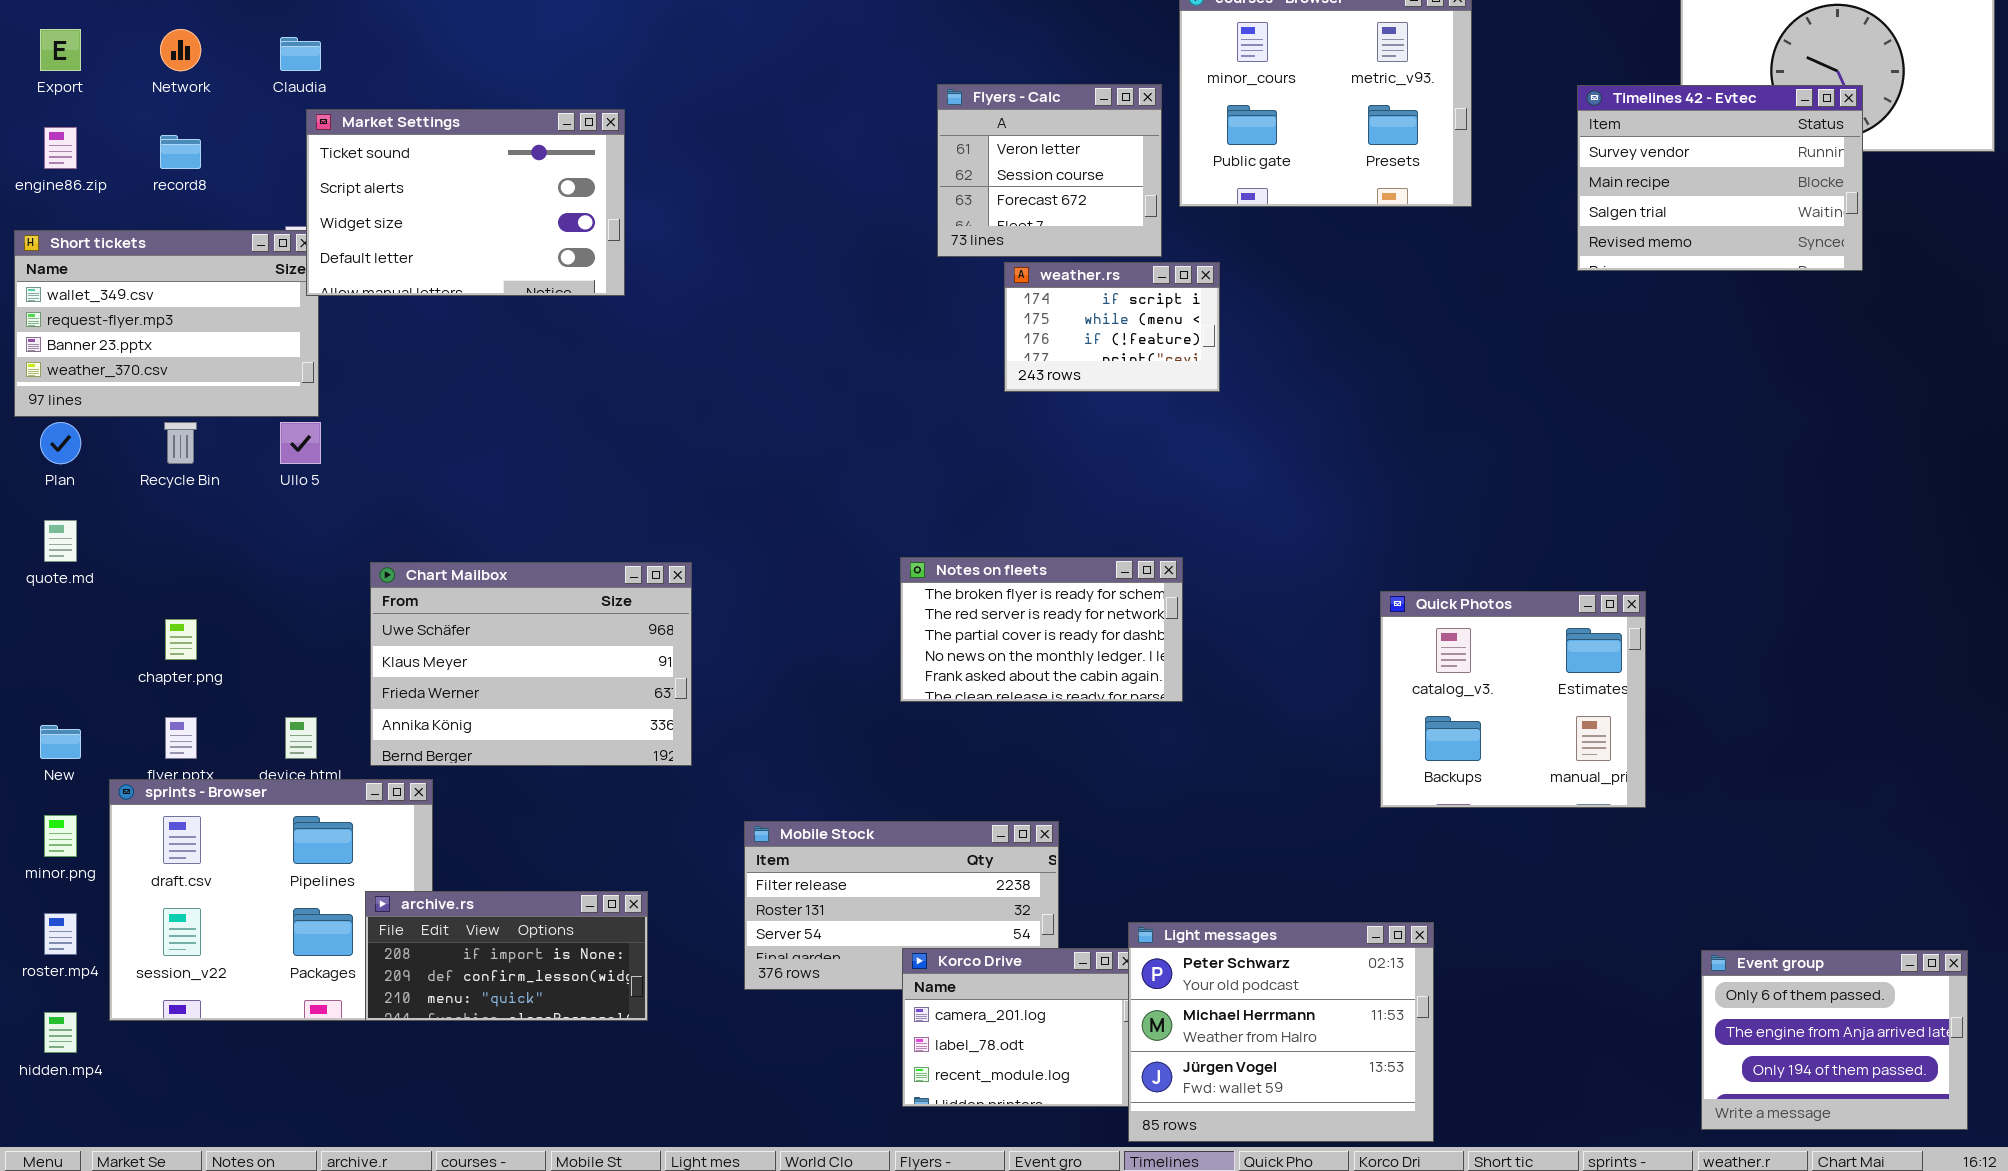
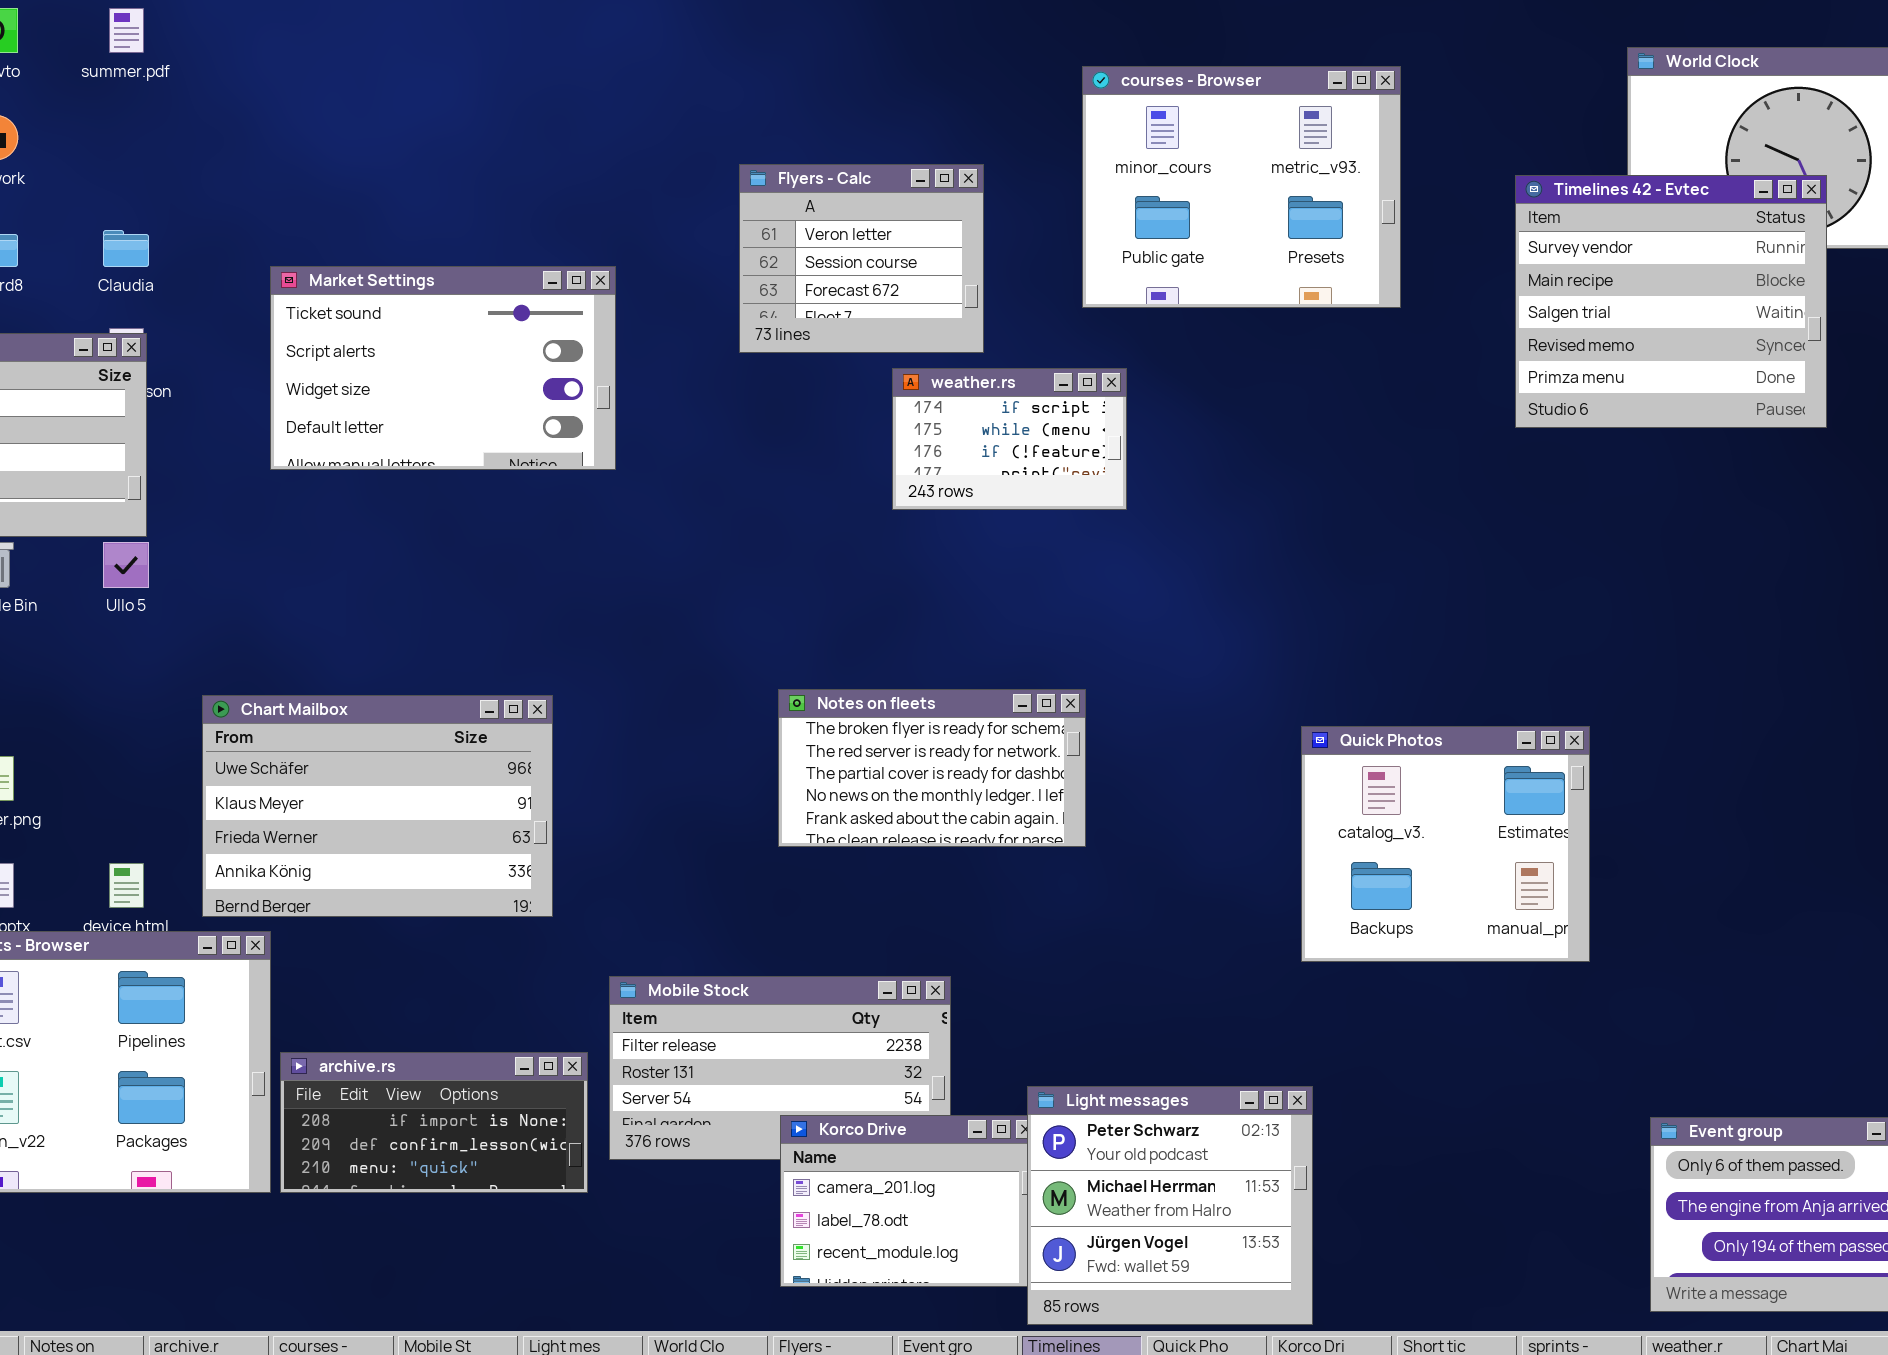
Claudia: [280,37,321,71] -> [103,230,149,267], moved
Flyers - Calc: [937,84,1162,257] -> [739,164,984,353], moved
Timelines 42 - Evtec: [1577,85,1863,271] -> [1515,175,1827,428], resized
Market Settings: [306,109,625,296] -> [270,266,616,470], moved
archive.rs: [365,891,648,1021] -> [280,1052,588,1193], moved
Light messages: [1128,922,1434,1142] -> [1027,1086,1313,1325], resized

